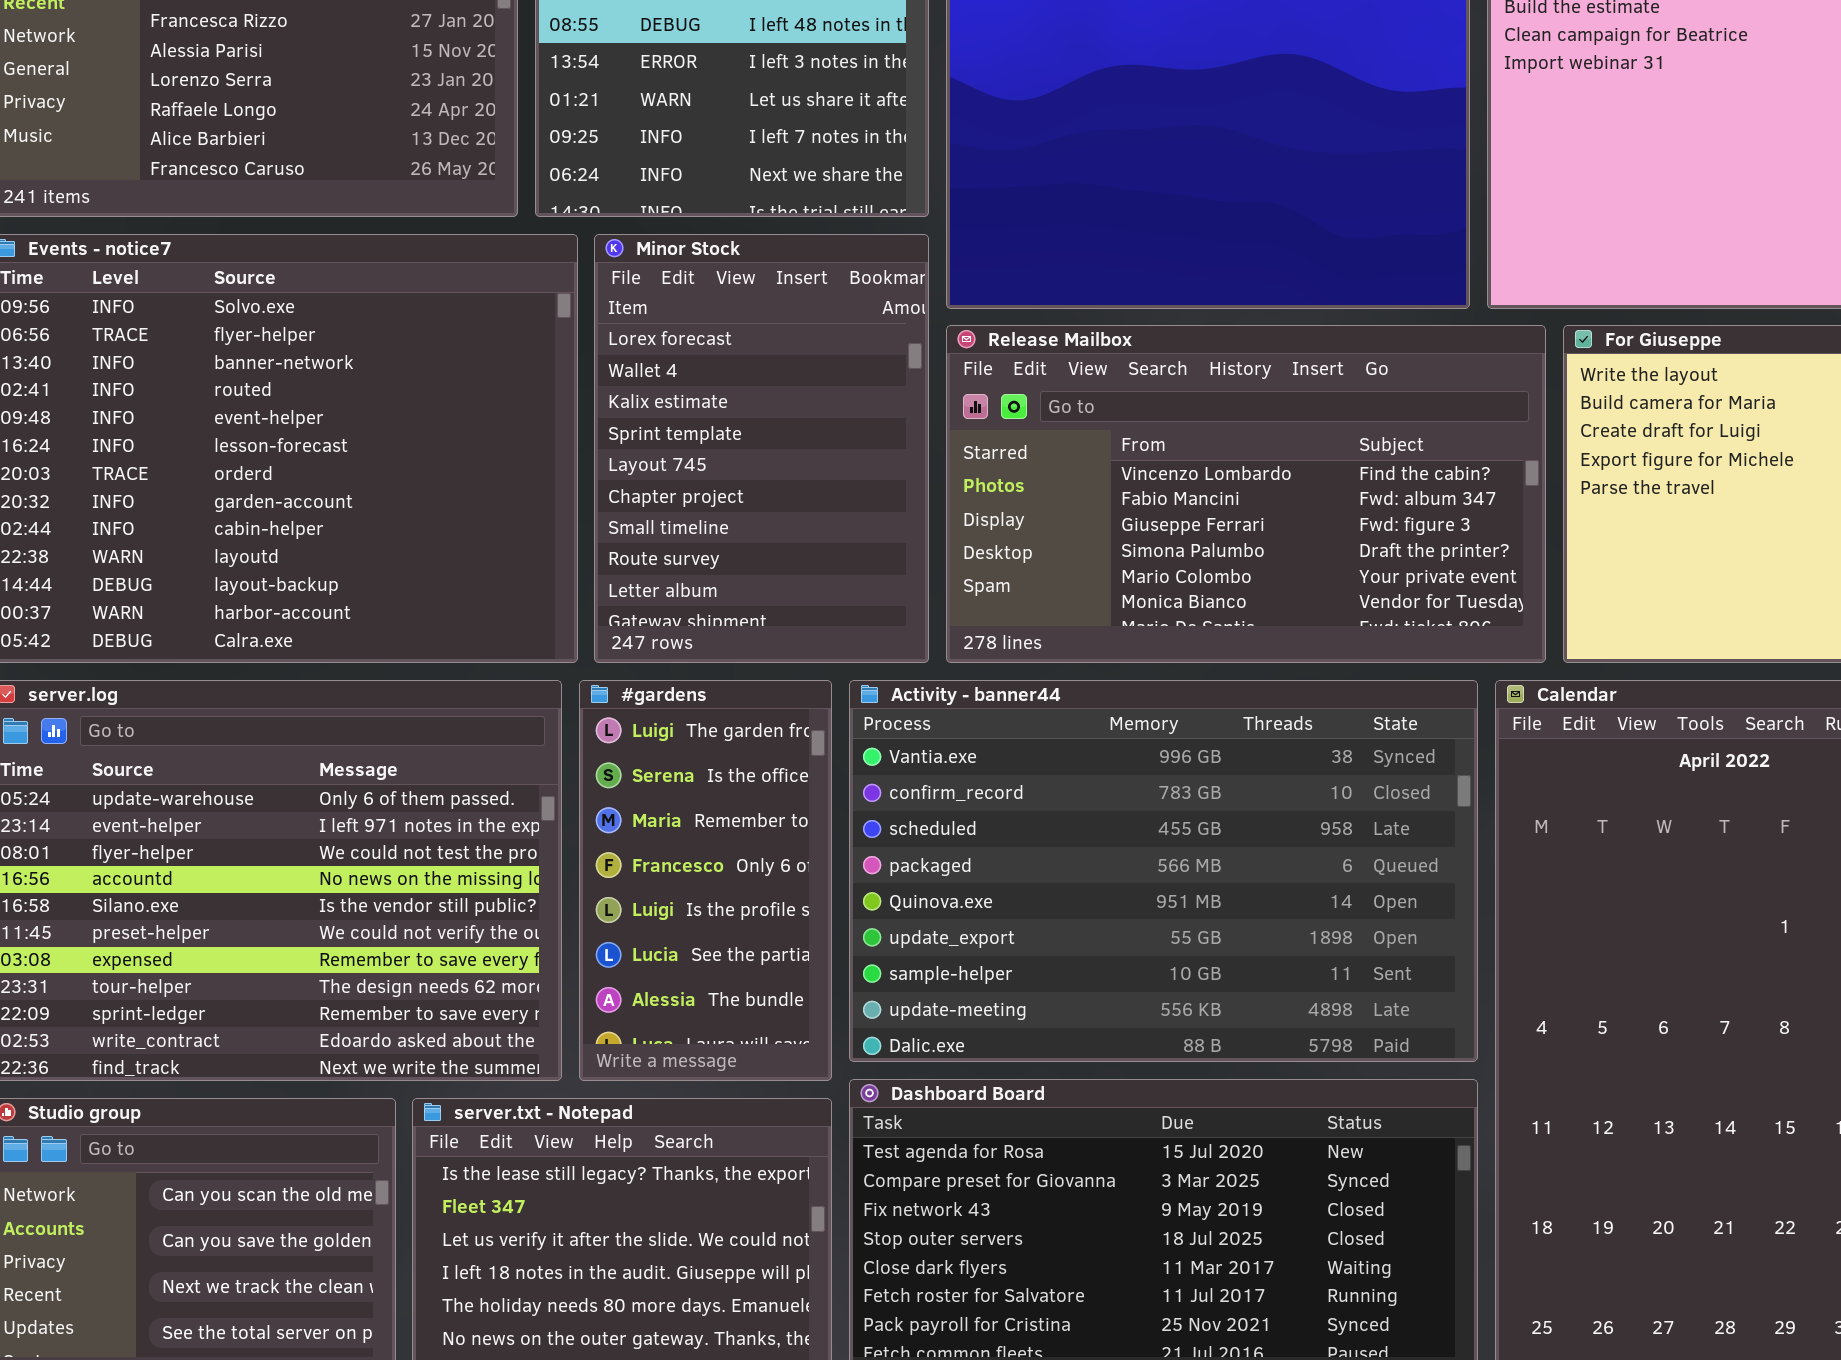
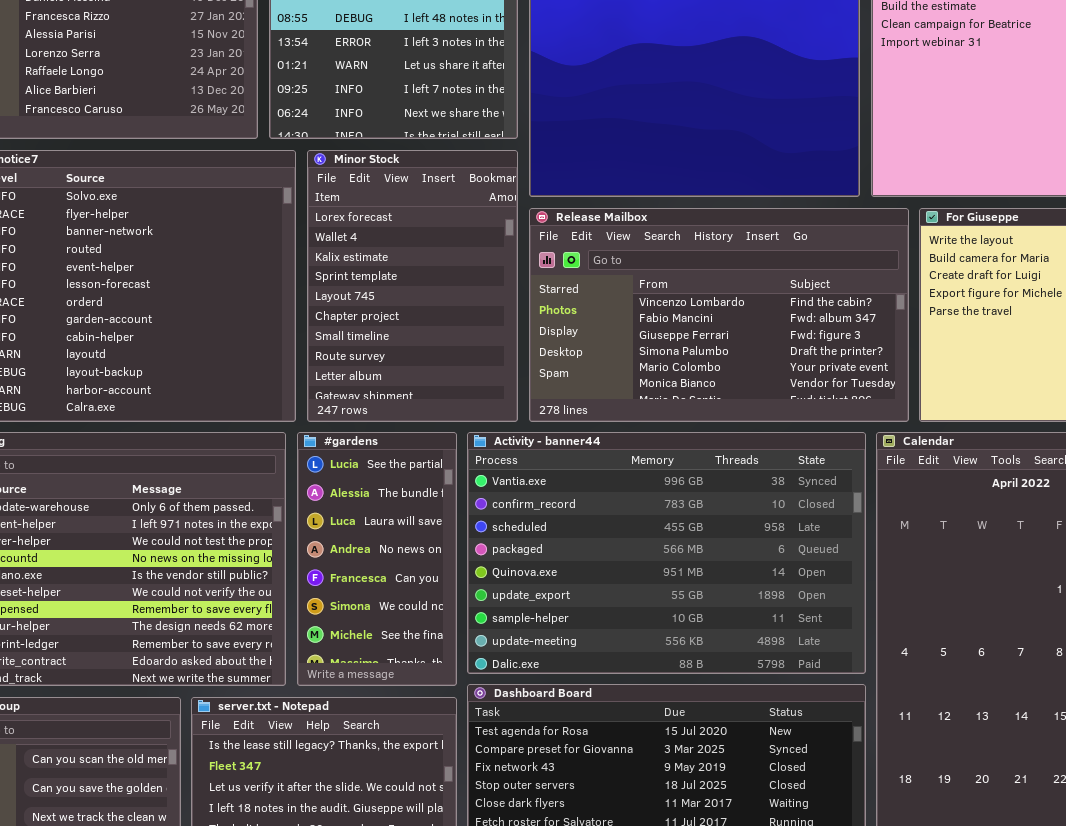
#gardens: [579,680,832,1081] -> [297,432,457,686], scrolled down 5 rows

